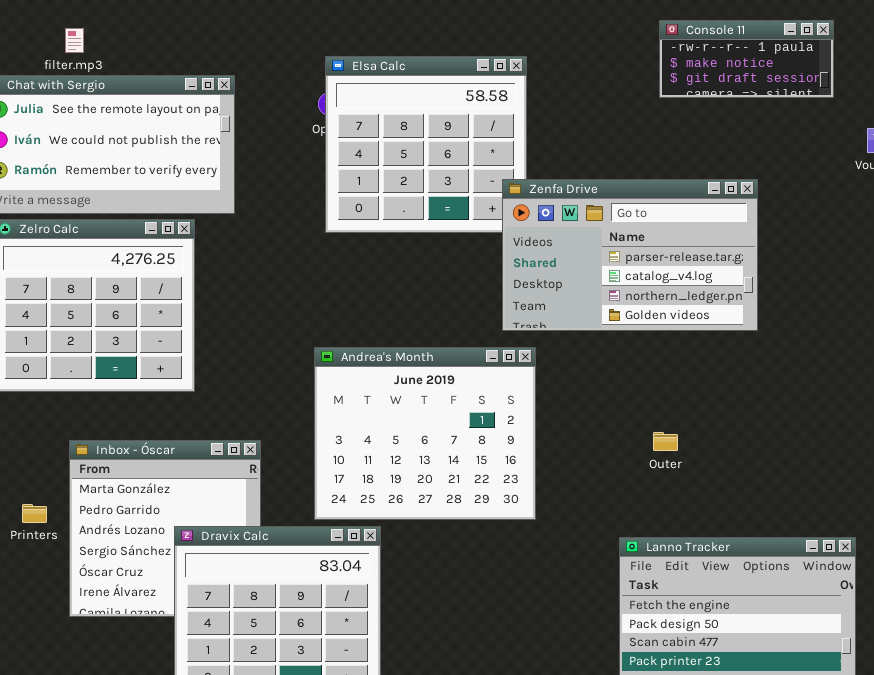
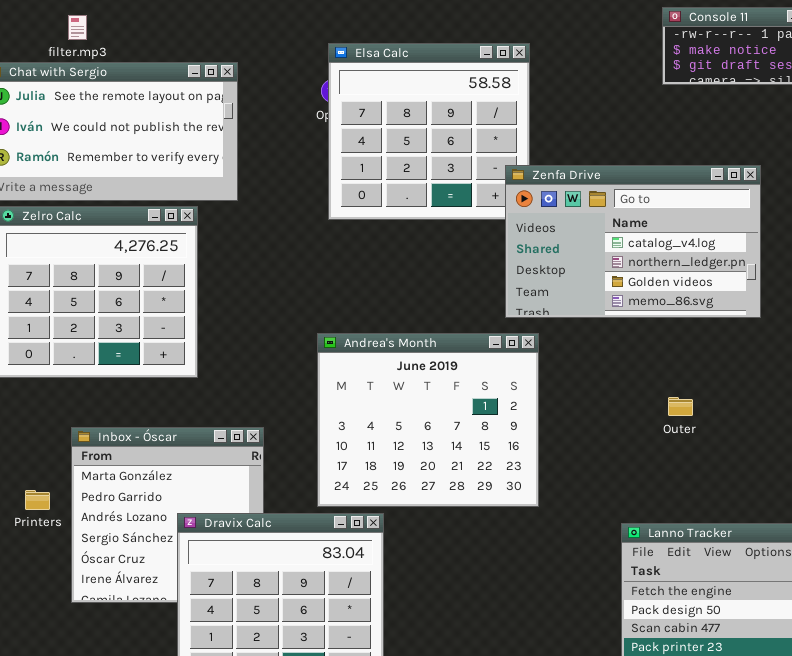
Zenfa Drive: [502,179,758,331] -> [505,165,761,318], scrolled down 1 row
Outer: [653,432,678,451] -> [668,397,693,416], moved

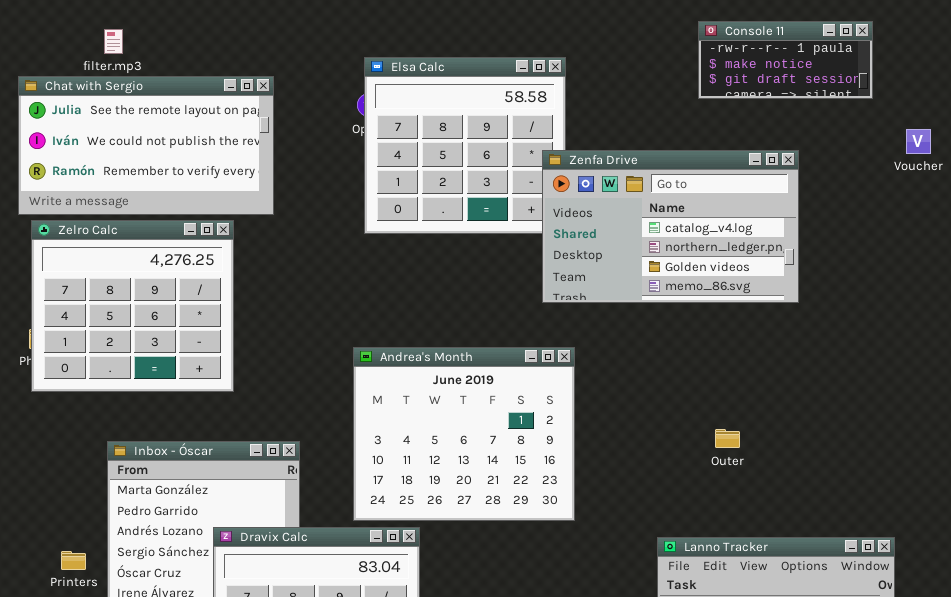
Zenfa Drive: [505,165,761,318] -> [542,150,799,303], moved
Outer: [668,397,693,416] -> [715,429,740,448], moved
Printers: [25,490,50,510] -> [61,551,86,570], moved

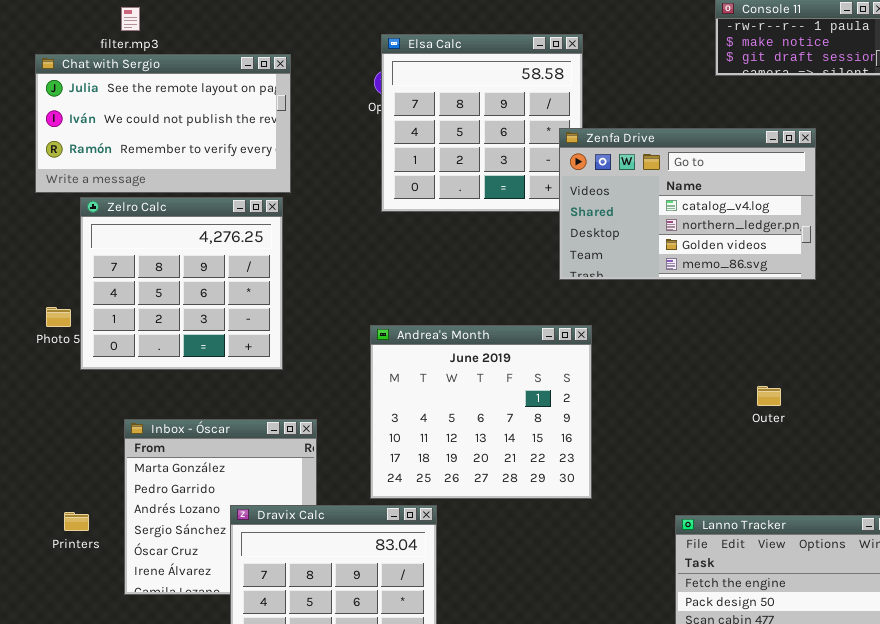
Zelro Calc: [31,220,234,392] -> [80,197,283,370], moved
Outer: [715,429,740,448] -> [757,386,781,406], moved
Printers: [61,551,86,570] -> [64,512,89,531], moved

